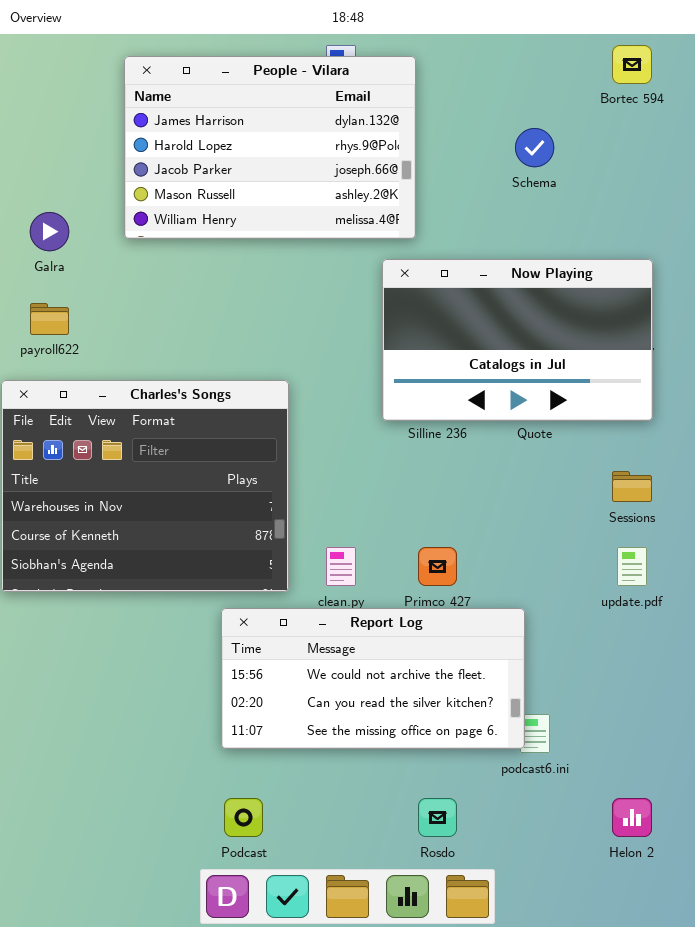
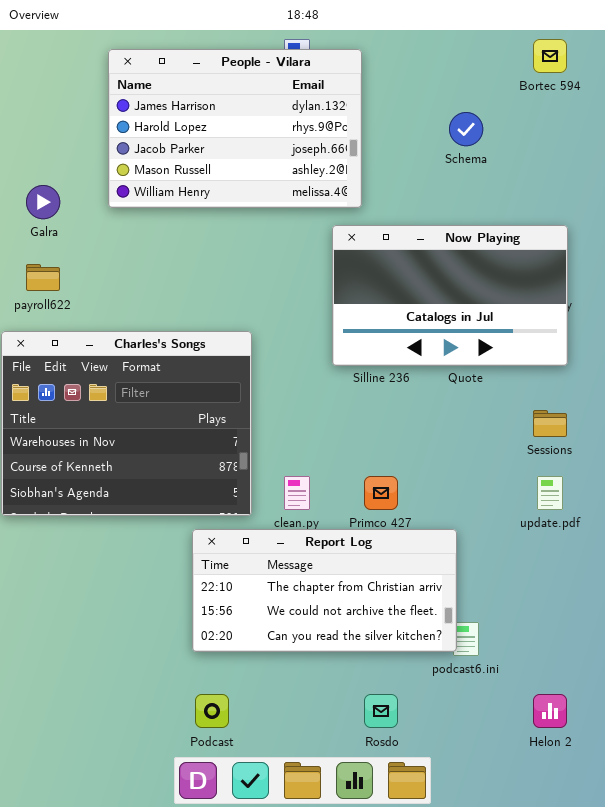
Report Log: [221,608,525,749] -> [192,529,457,652], scrolled up 1 row

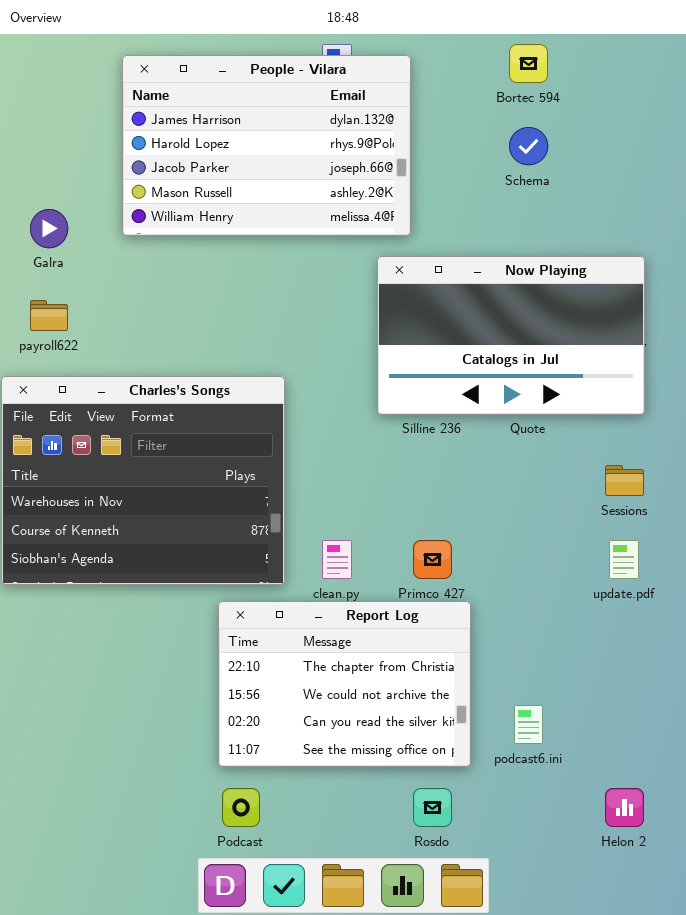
Bortec 594: [533,39,567,73] -> [509,44,548,83], moved
Report Log: [192,529,457,652] -> [218,601,471,767], resized

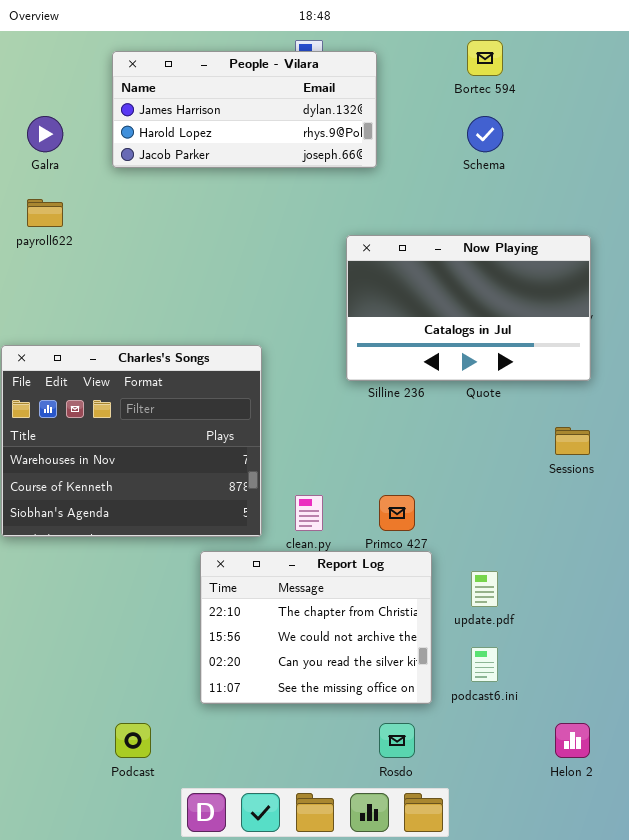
People - Vilara: [122,55,411,236] -> [112,51,377,168], resized
Galra: [30,209,68,248] -> [27,116,63,152], moved
payroll622: [30,300,68,331] -> [27,199,63,227], moved
update.pdf: [609,540,639,579] -> [471,571,498,607], moved
Podcast: [222,788,260,827] -> [115,723,151,758], moved

